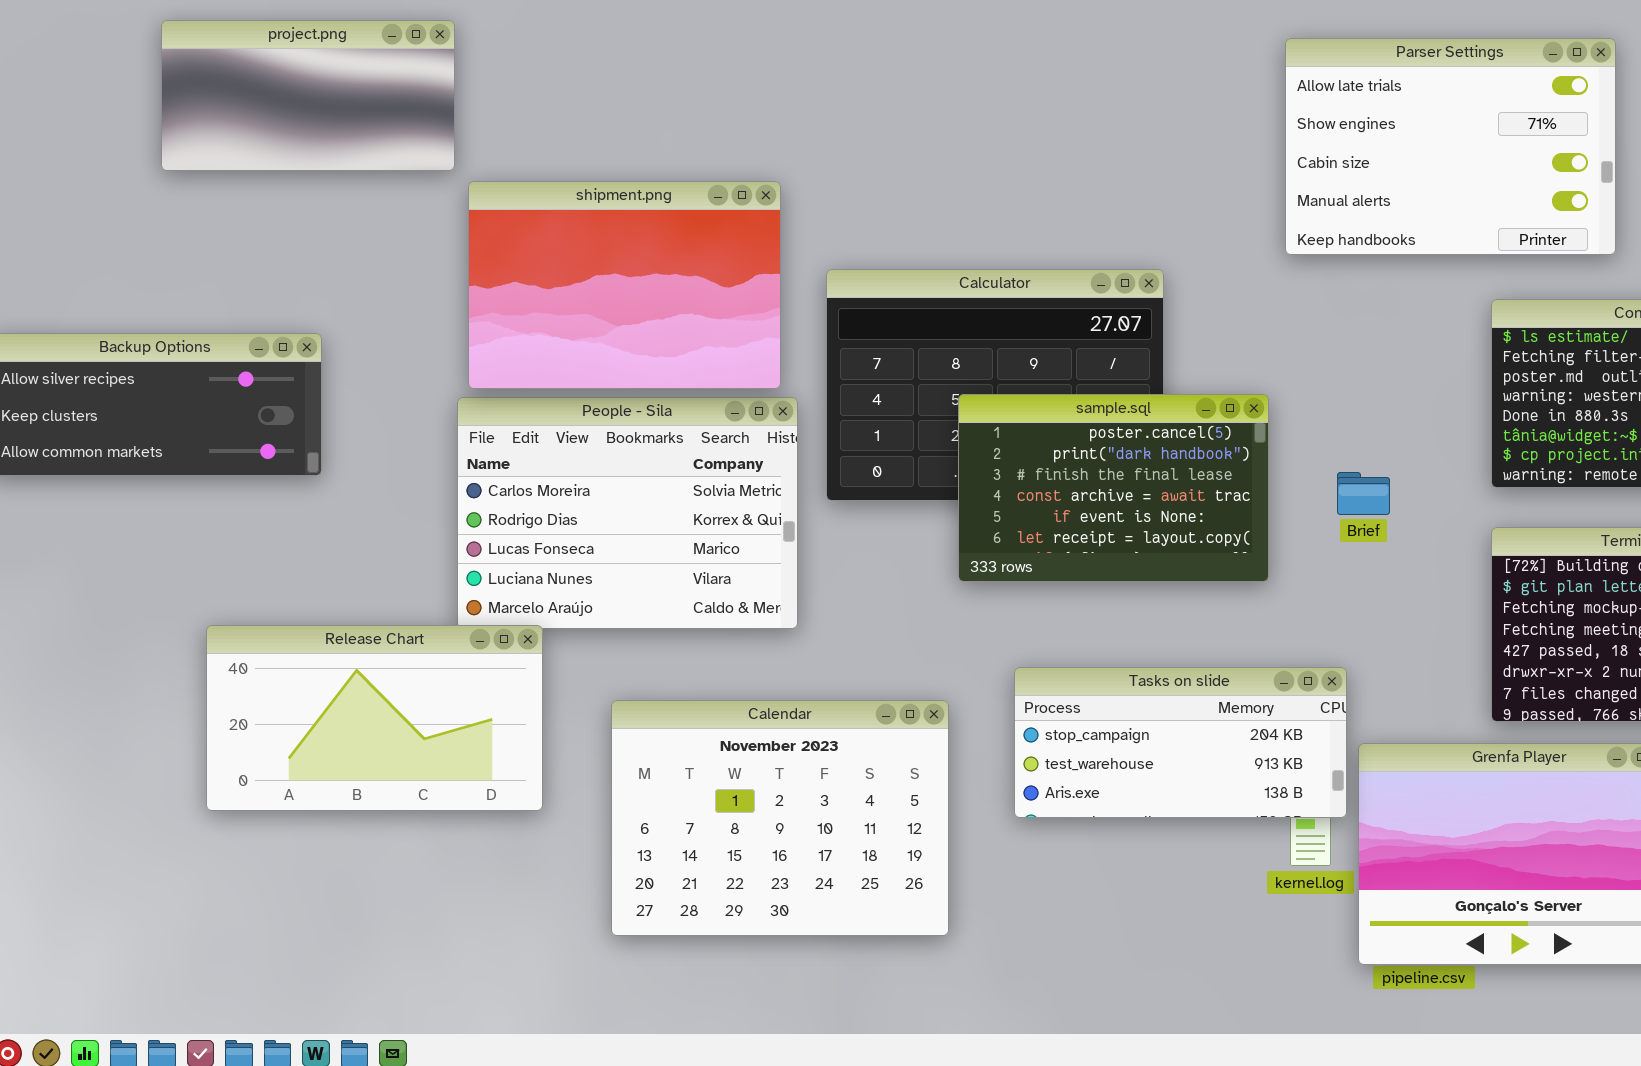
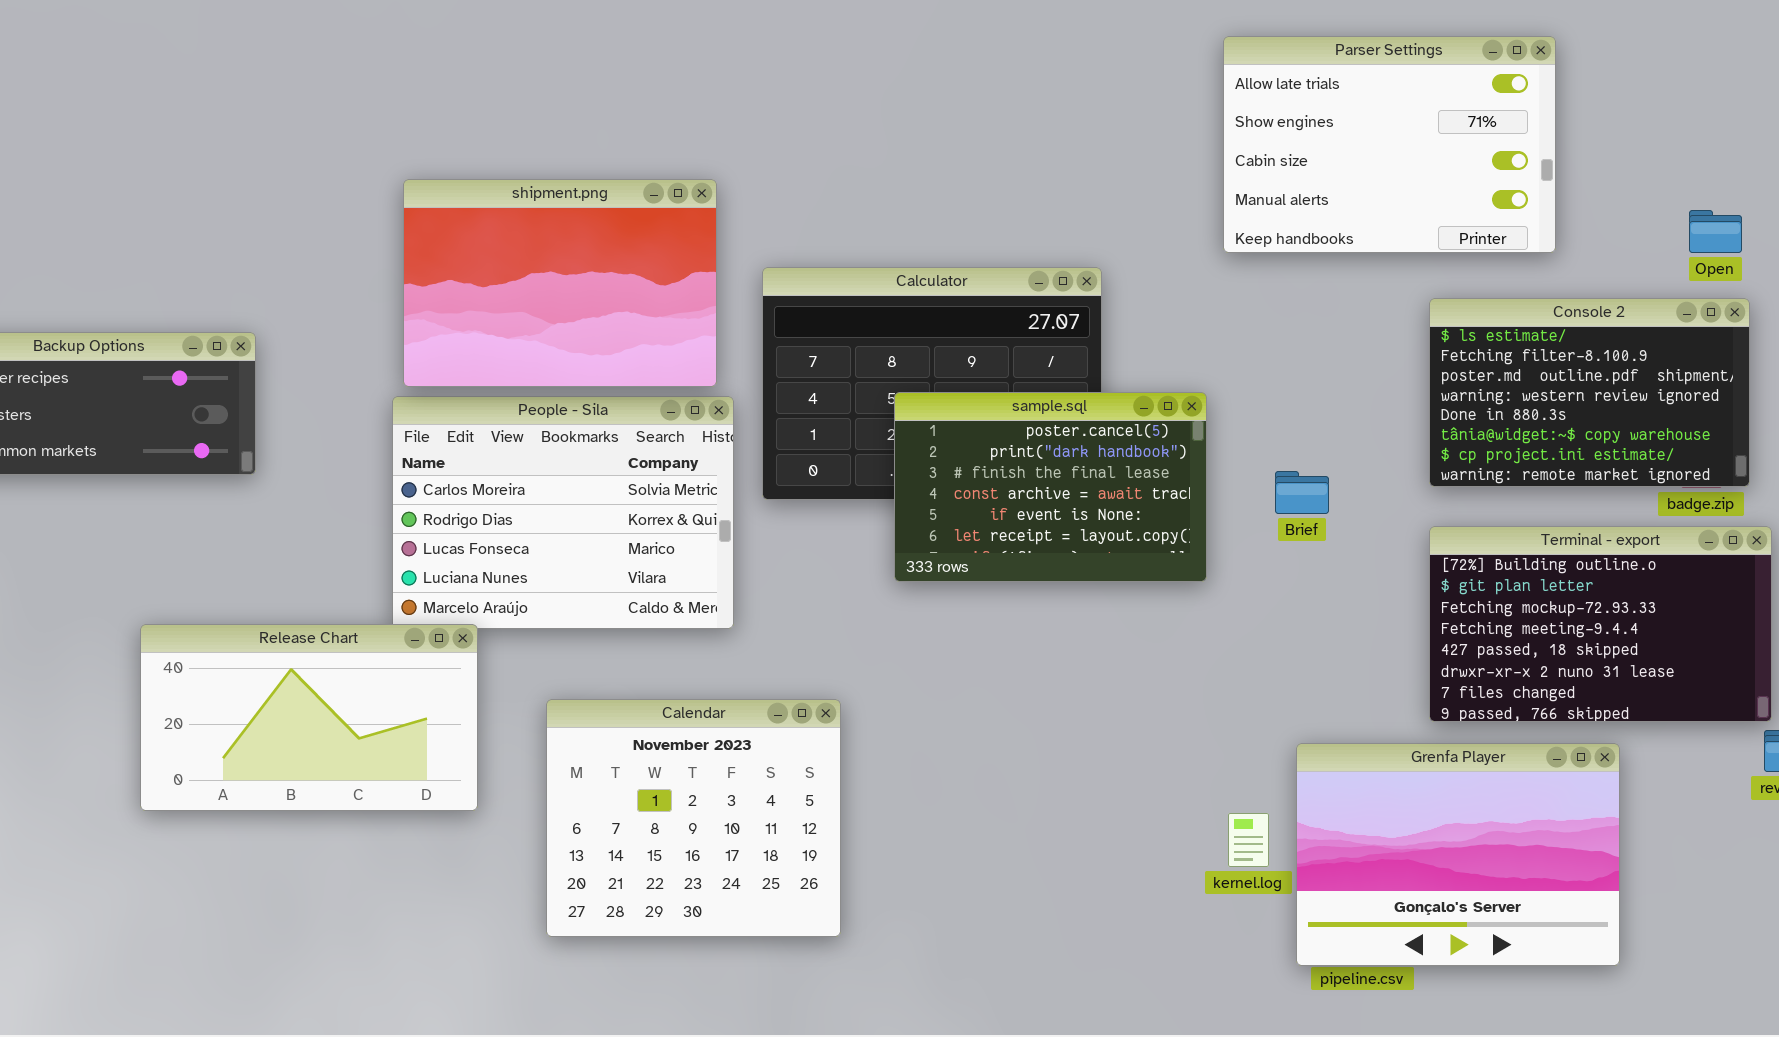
project.png: [161,20,455,171] -> none, closed
Tasks on slide: [1014,667,1347,818] -> none, closed
Calendar: [611,700,949,936] -> [546,699,841,937], resized

